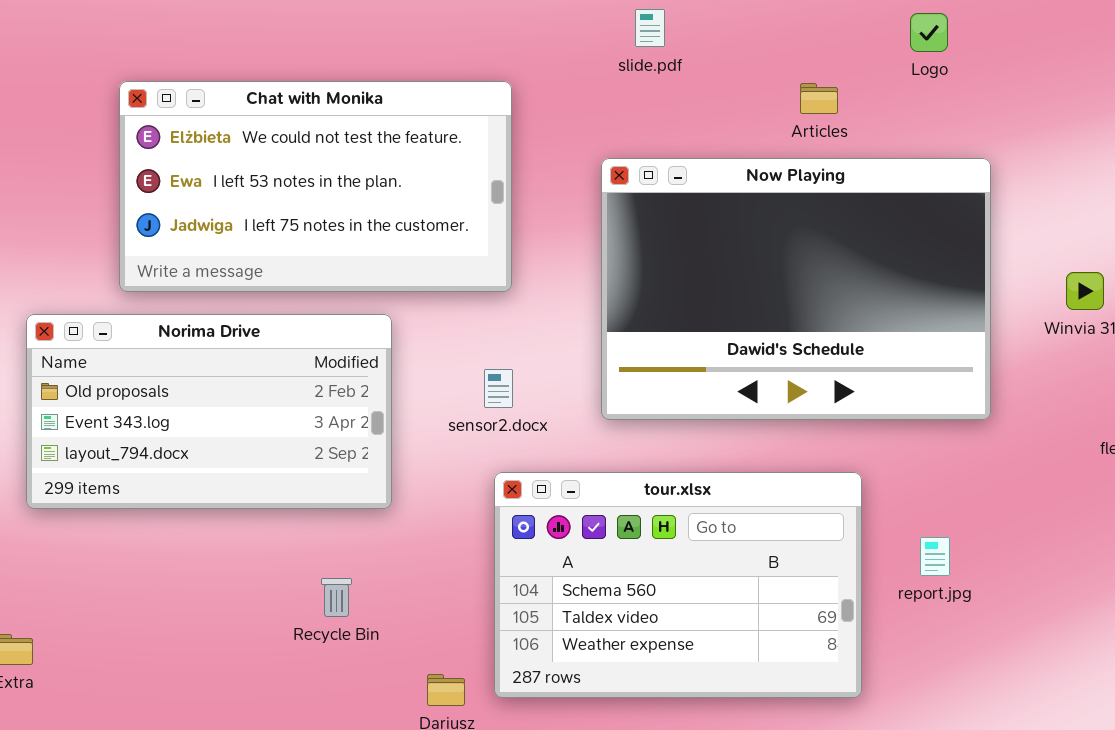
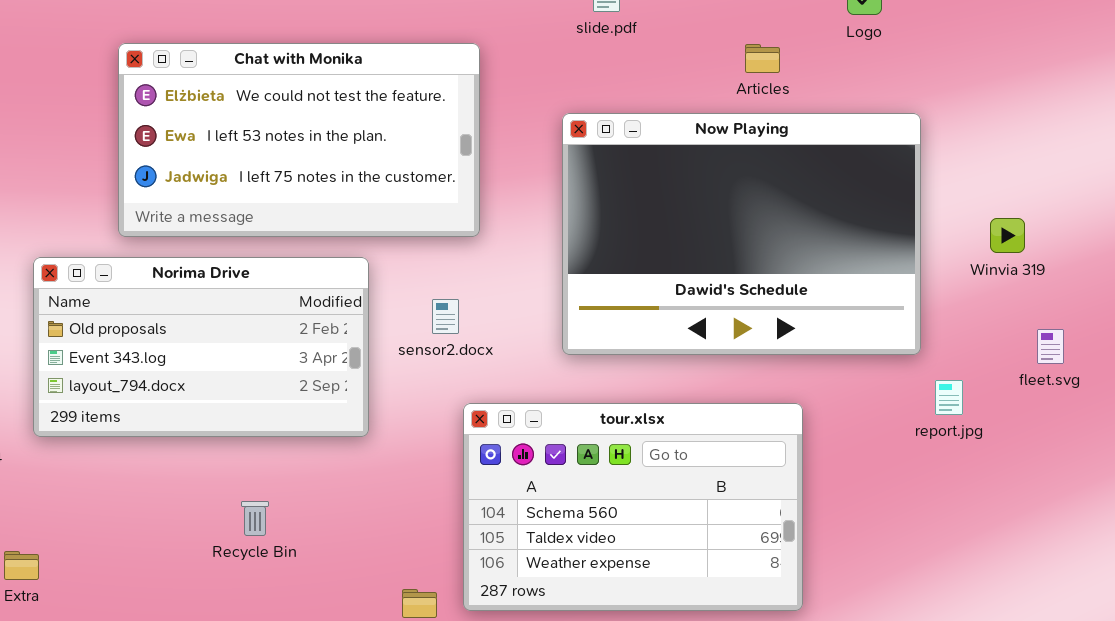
sensor2.docx: [484,369,513,408] -> [432,299,459,334], moved
report.jpg: [920,537,950,576] -> [935,380,963,415], moved
Recycle Bin: [321,578,352,617] -> [241,501,269,536], moved

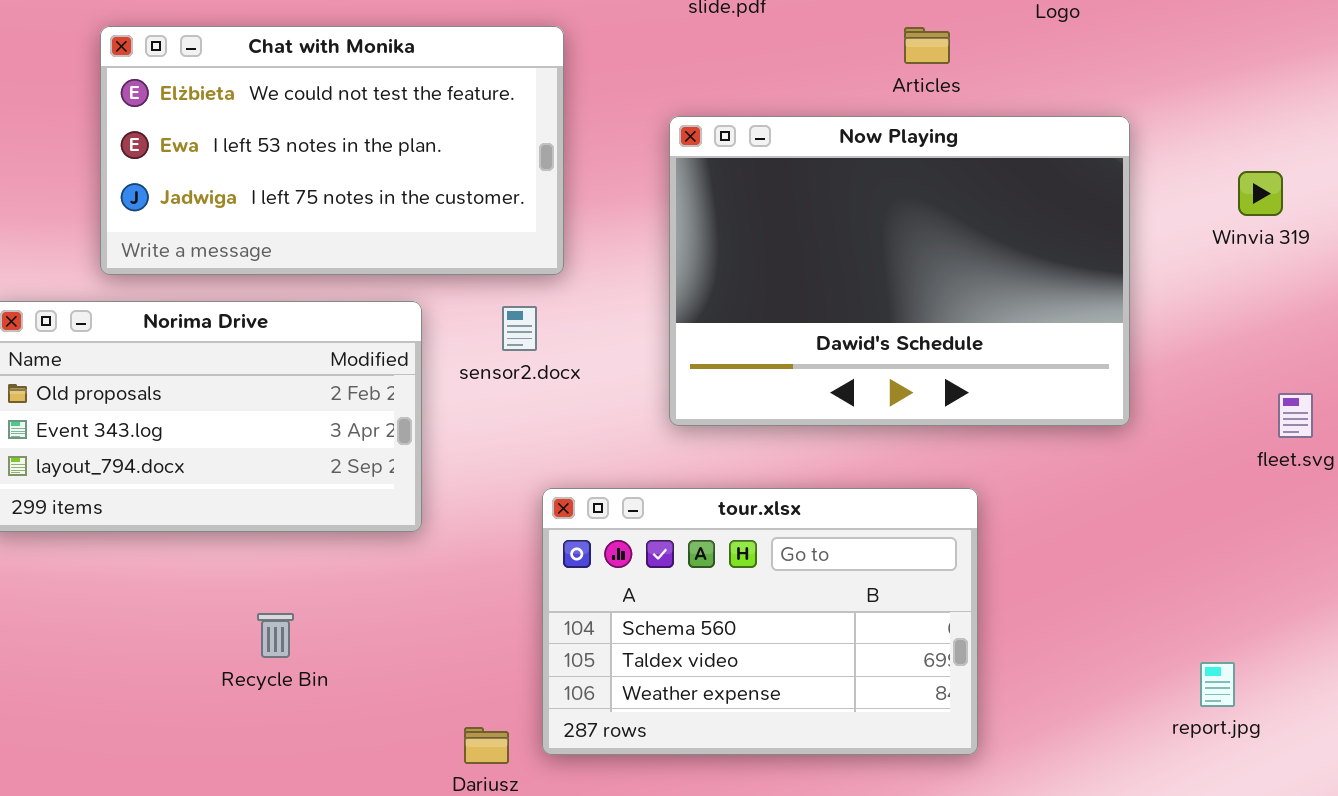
Winvia 319: [990,218,1025,253] -> [1238,171,1283,216], moved
sensor2.docx: [432,299,459,334] -> [502,306,537,351], moved
report.jpg: [935,380,963,415] -> [1200,662,1235,707], moved

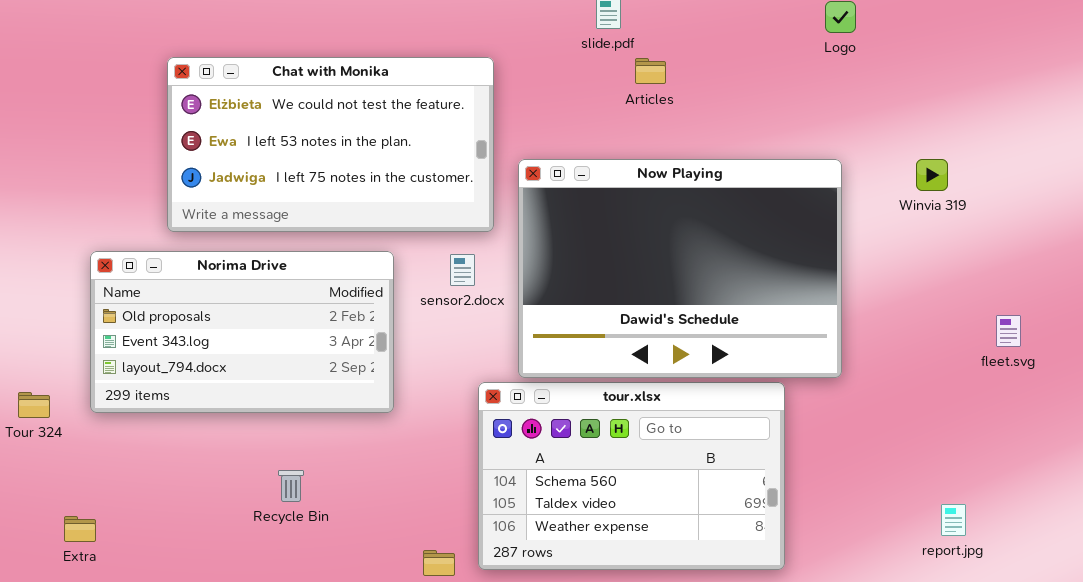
Articles: [904,27,950,64] -> [635,58,666,84], moved
Now Playing: [669,116,1130,426] -> [518,159,842,378], moved
Winvia 319: [1238,171,1283,216] -> [916,159,948,191], moved

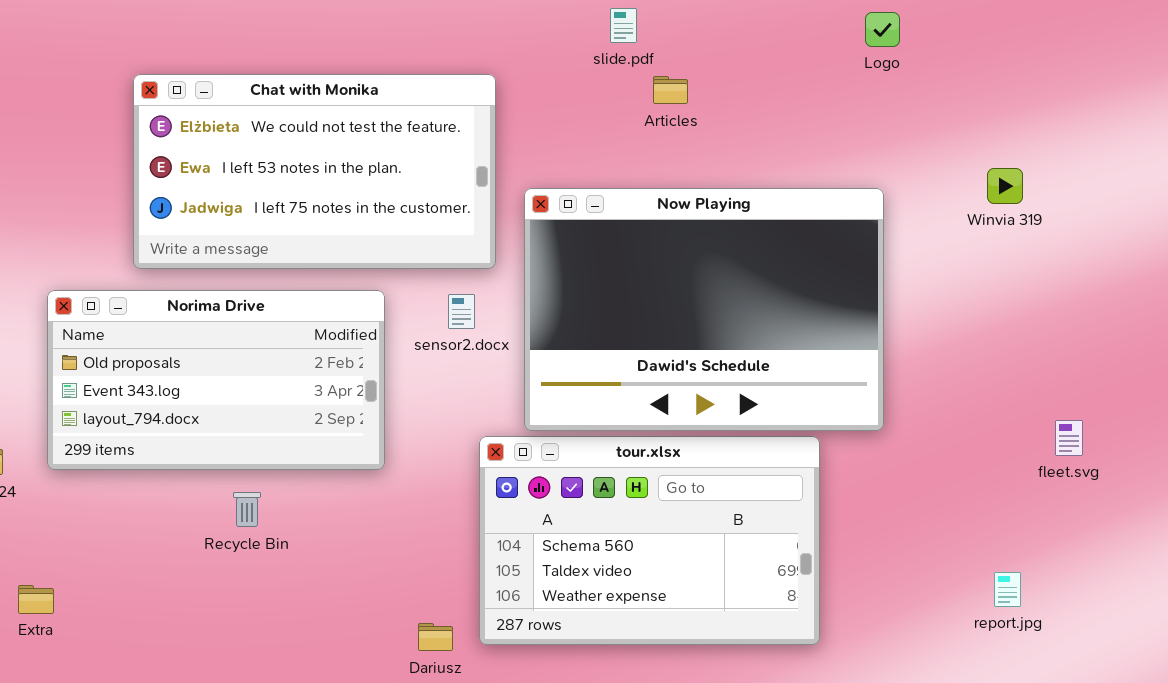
Winvia 319: [916,159,948,191] -> [987,168,1023,204], moved
fleet.svg: [996,315,1021,347] -> [1055,420,1083,456], moved
Recycle Bin: [278,470,304,502] -> [233,492,261,527], moved

